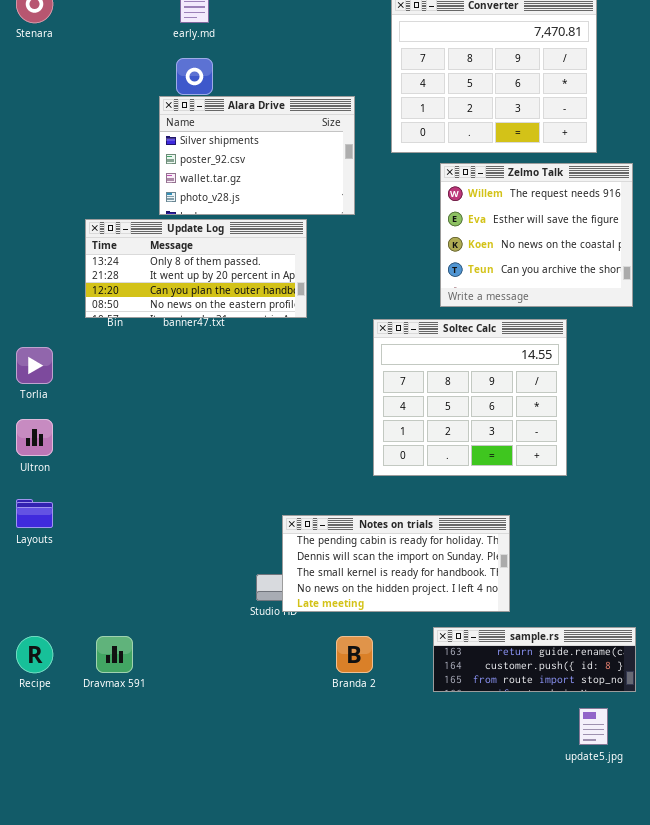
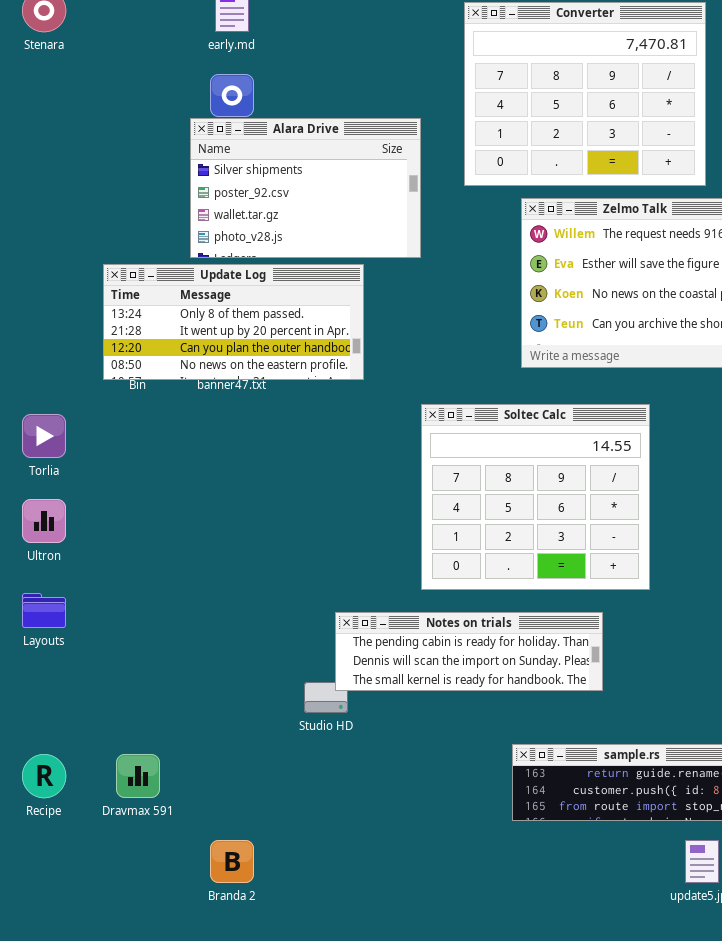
Soltec Calc: [373,319,567,476] -> [421,404,650,590], moved
Notes on trials: [282,515,510,612] -> [335,612,603,691], resized
Branda 2: [336,636,373,673] -> [210,840,254,883], moved

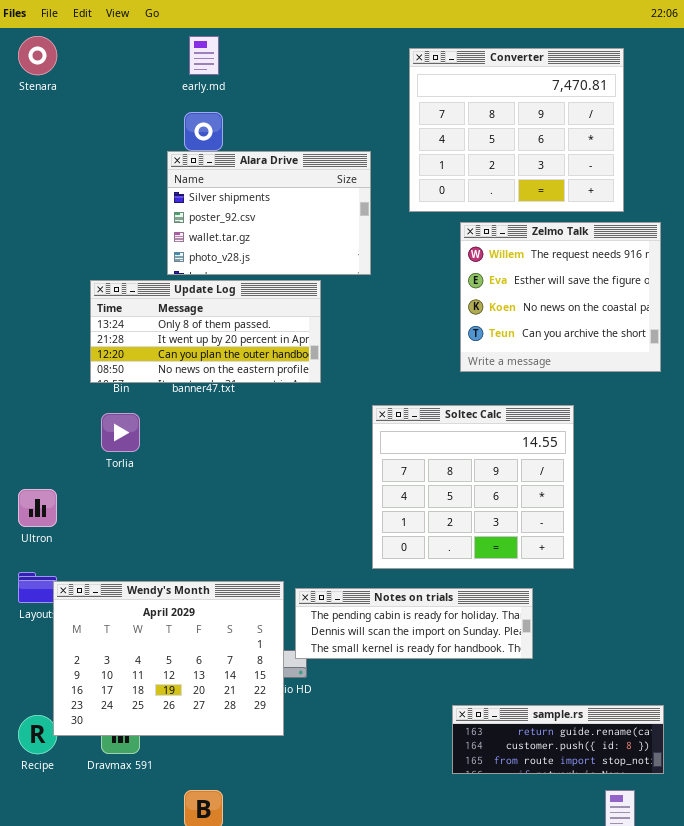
Torlia: [22,414,66,458] -> [101,413,140,452], moved
Wendy's Month: none -> [53,581,284,736], opened

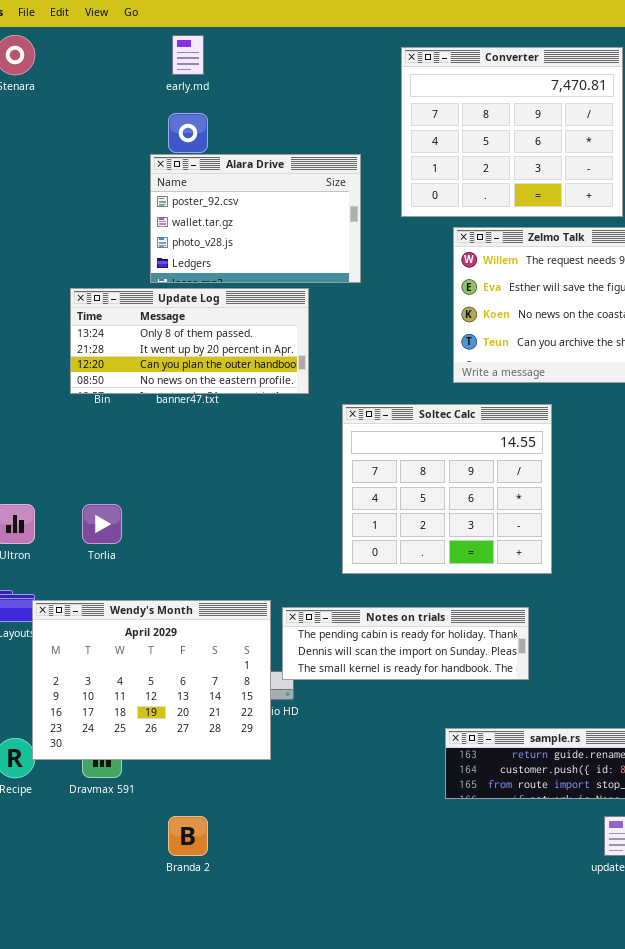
Alara Drive: [167,151,371,275] -> [150,154,361,283], scrolled down 1 row
Soltec Calc: [372,405,574,569] -> [342,404,552,574], moved
Torlia: [101,413,140,452] -> [82,504,122,544], moved

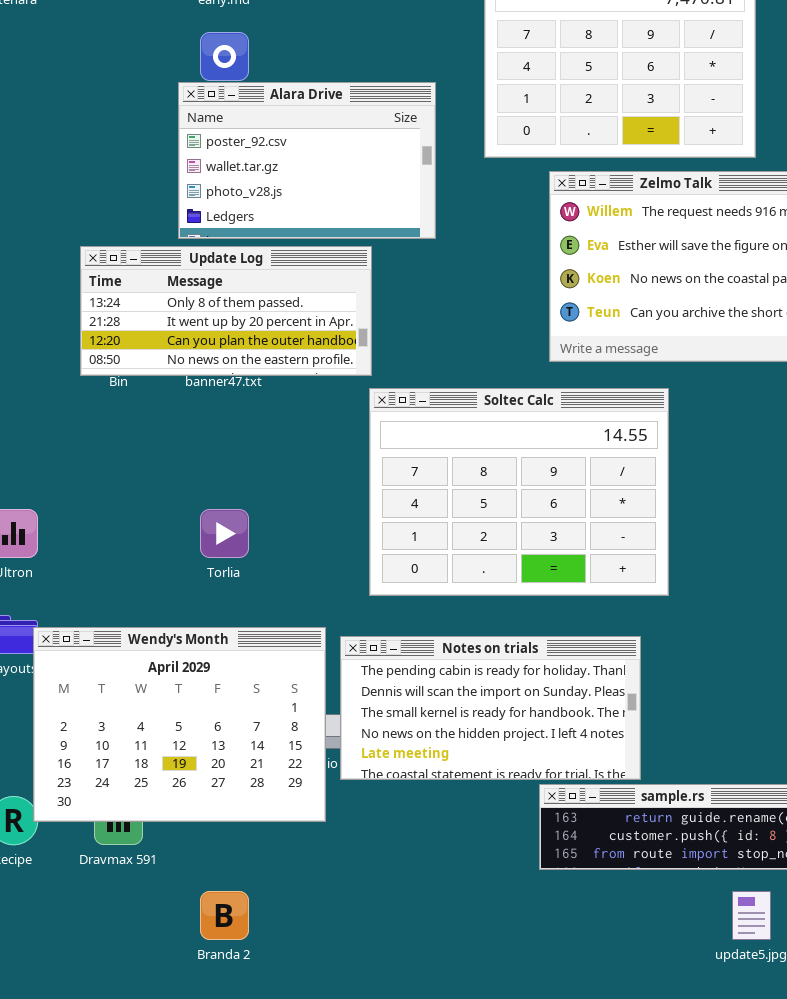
Soltec Calc: [342,404,552,574] -> [369,388,669,596], resized
Torlia: [82,504,122,544] -> [200,509,249,558], moved
Notes on trials: [282,607,529,680] -> [340,636,641,780], resized

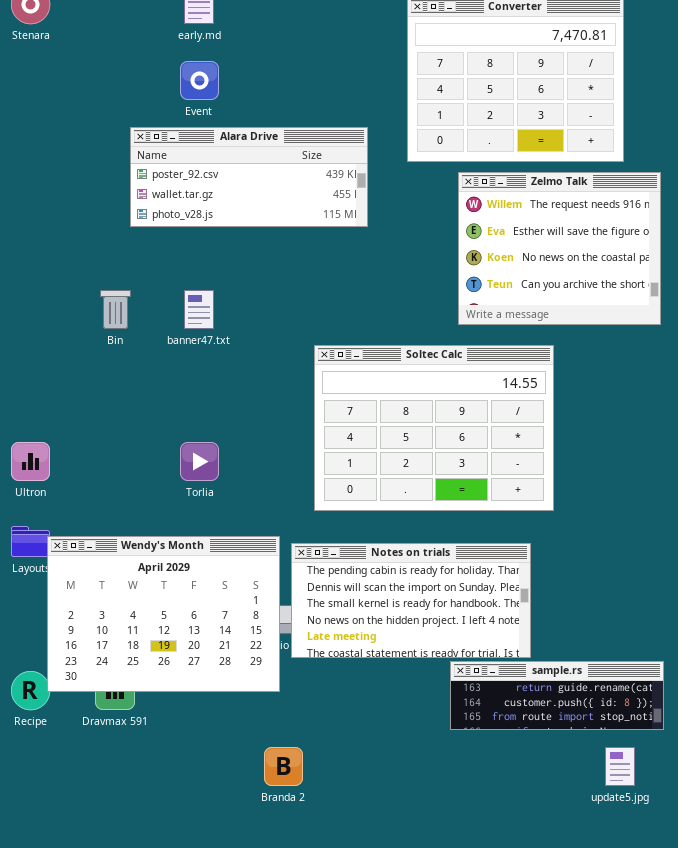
Alara Drive: [178,82,436,239] -> [130,127,368,227], resized
Update Log: [80,246,372,376] -> none, closed
Branda 2: [200,891,249,940] -> [264,747,303,786], moved

